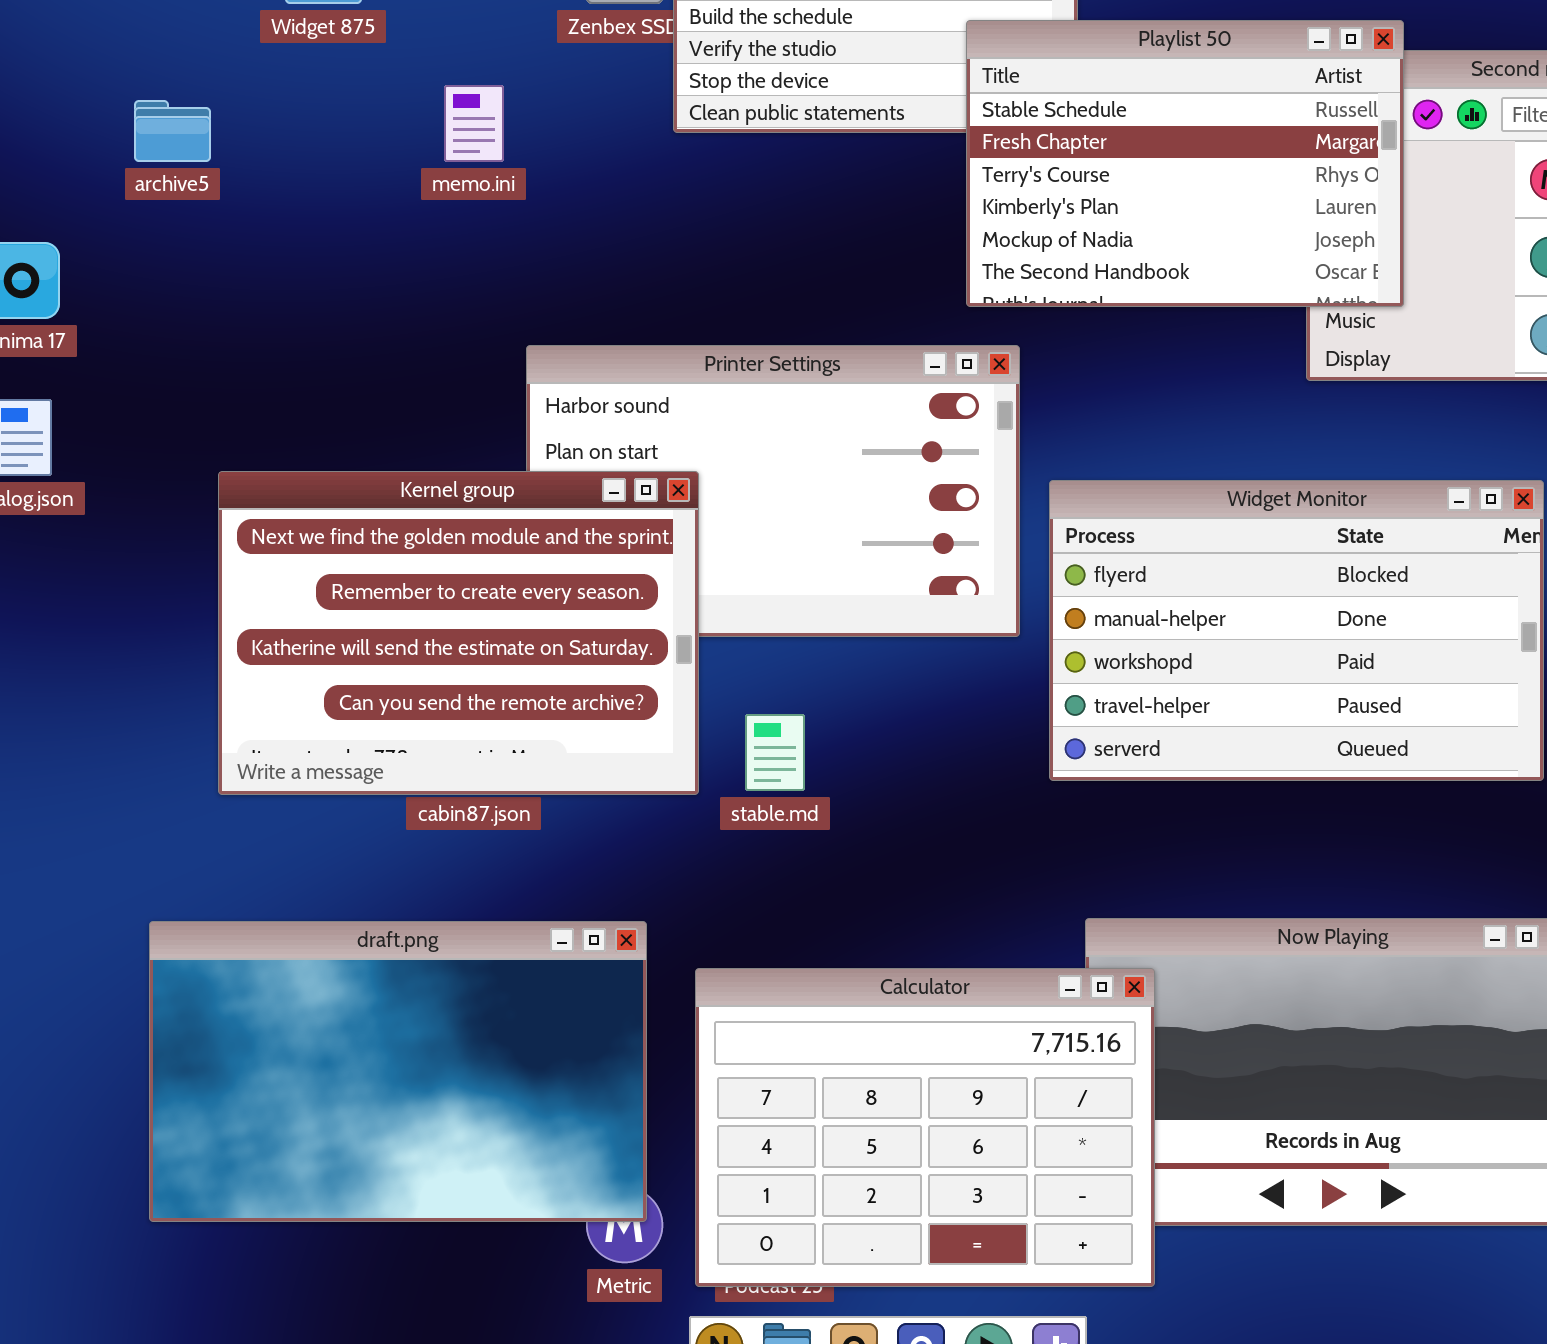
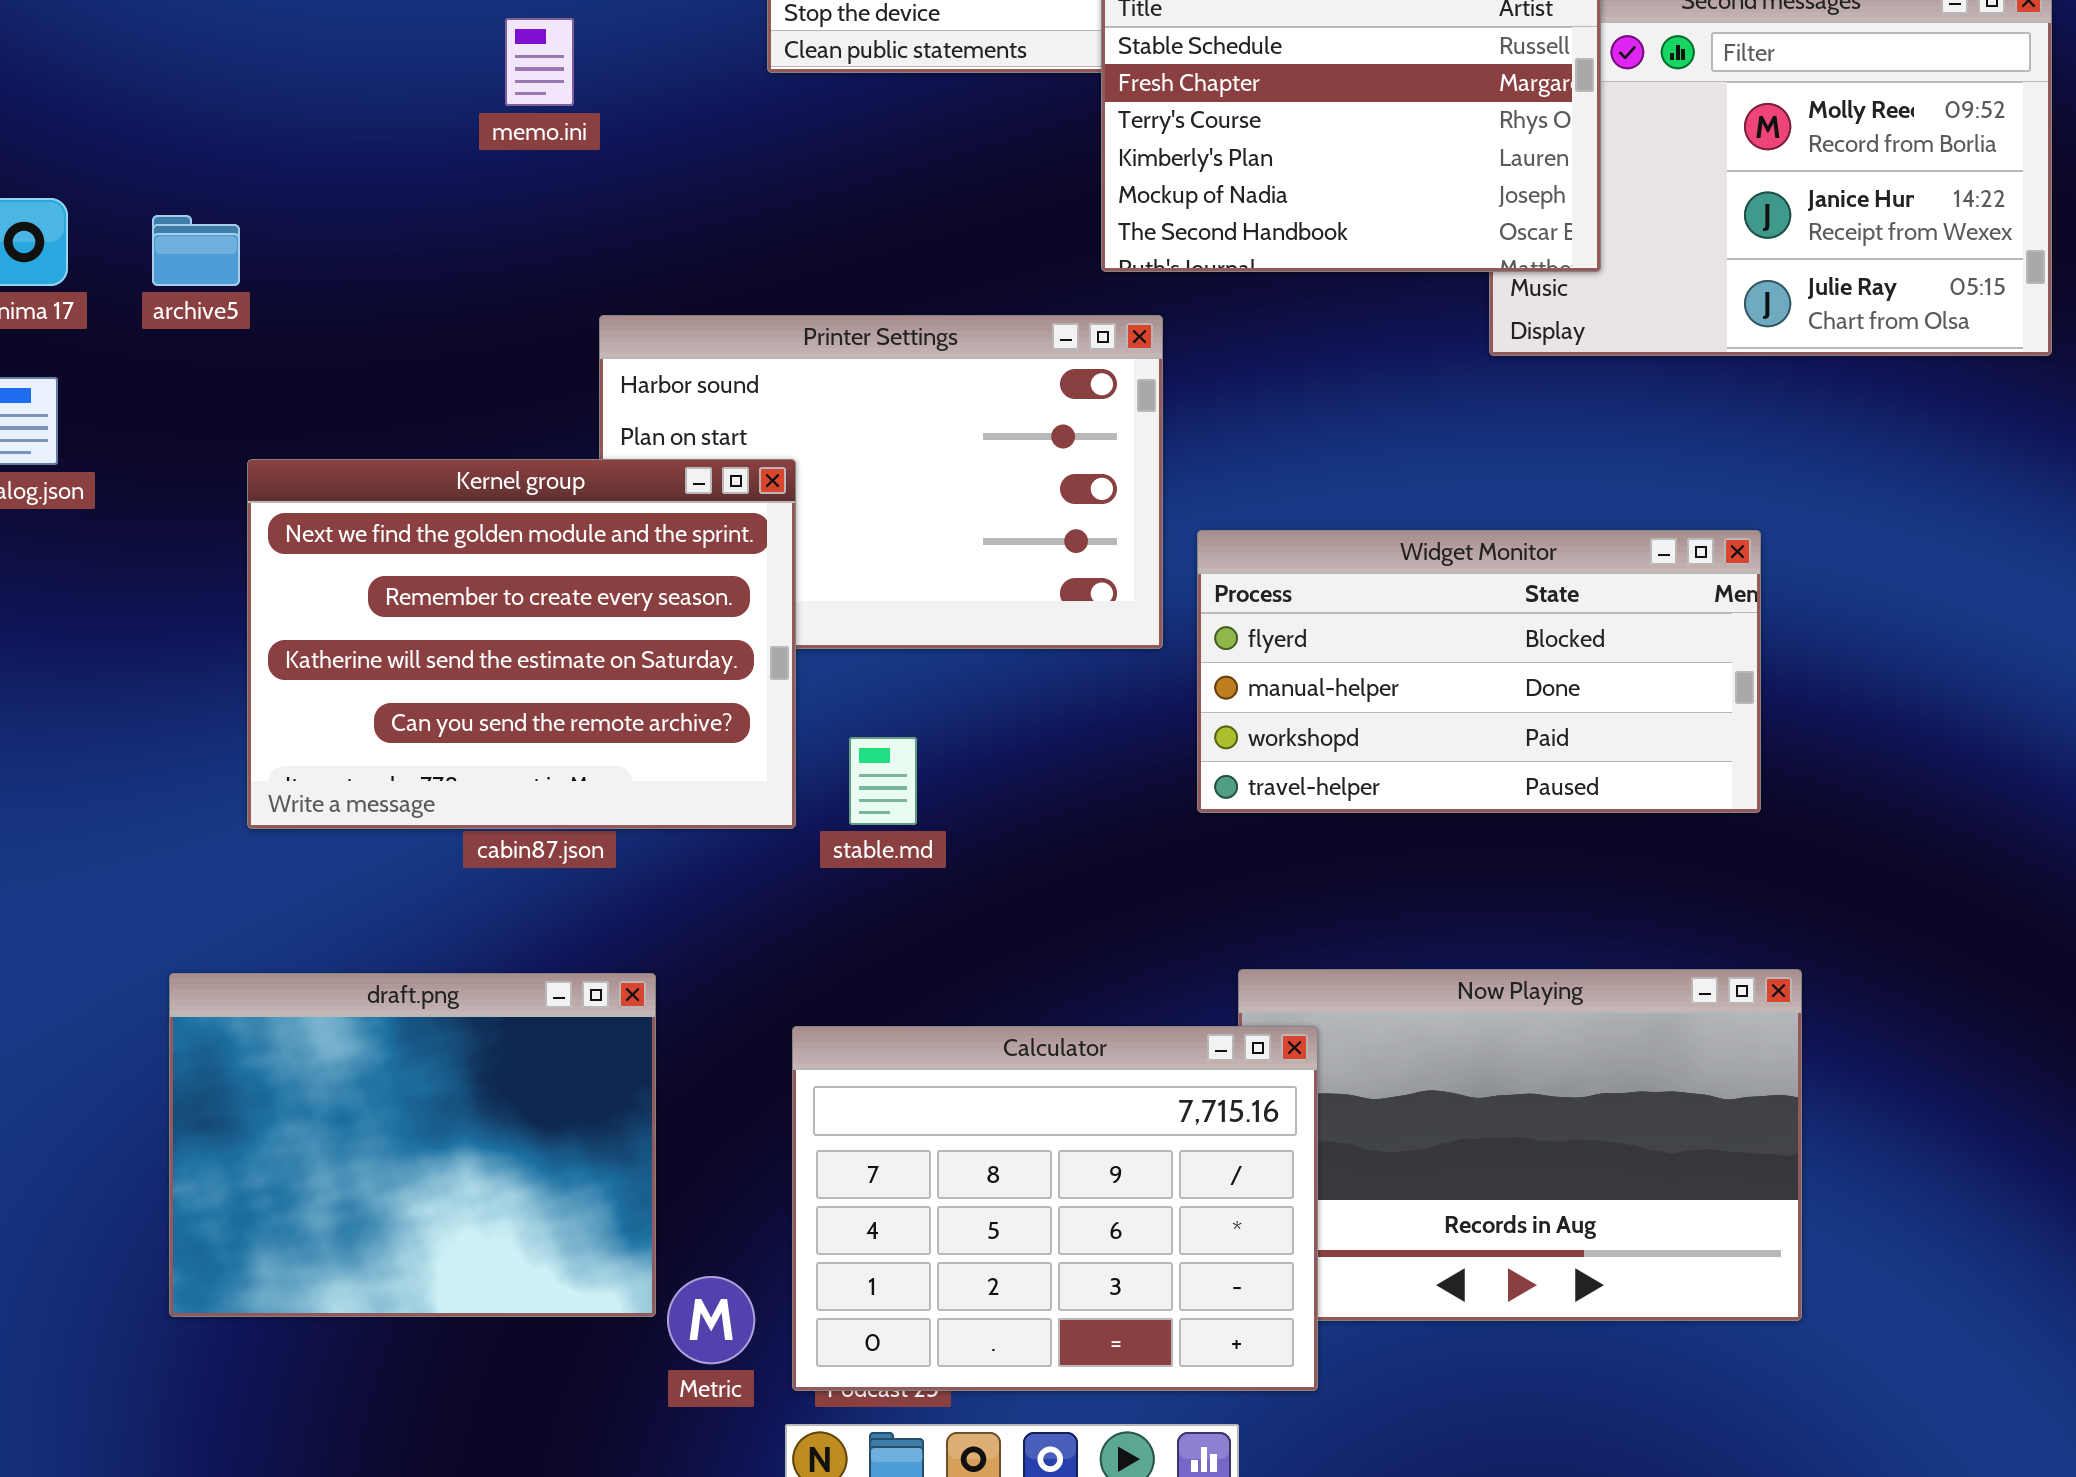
archive5: [134,100,211,162] -> [152,215,240,286], moved
Widget Monitor: [1049,480,1544,781] -> [1197,530,1761,813], resized
draft.png: [149,921,647,1222] -> [169,973,656,1317], resized

